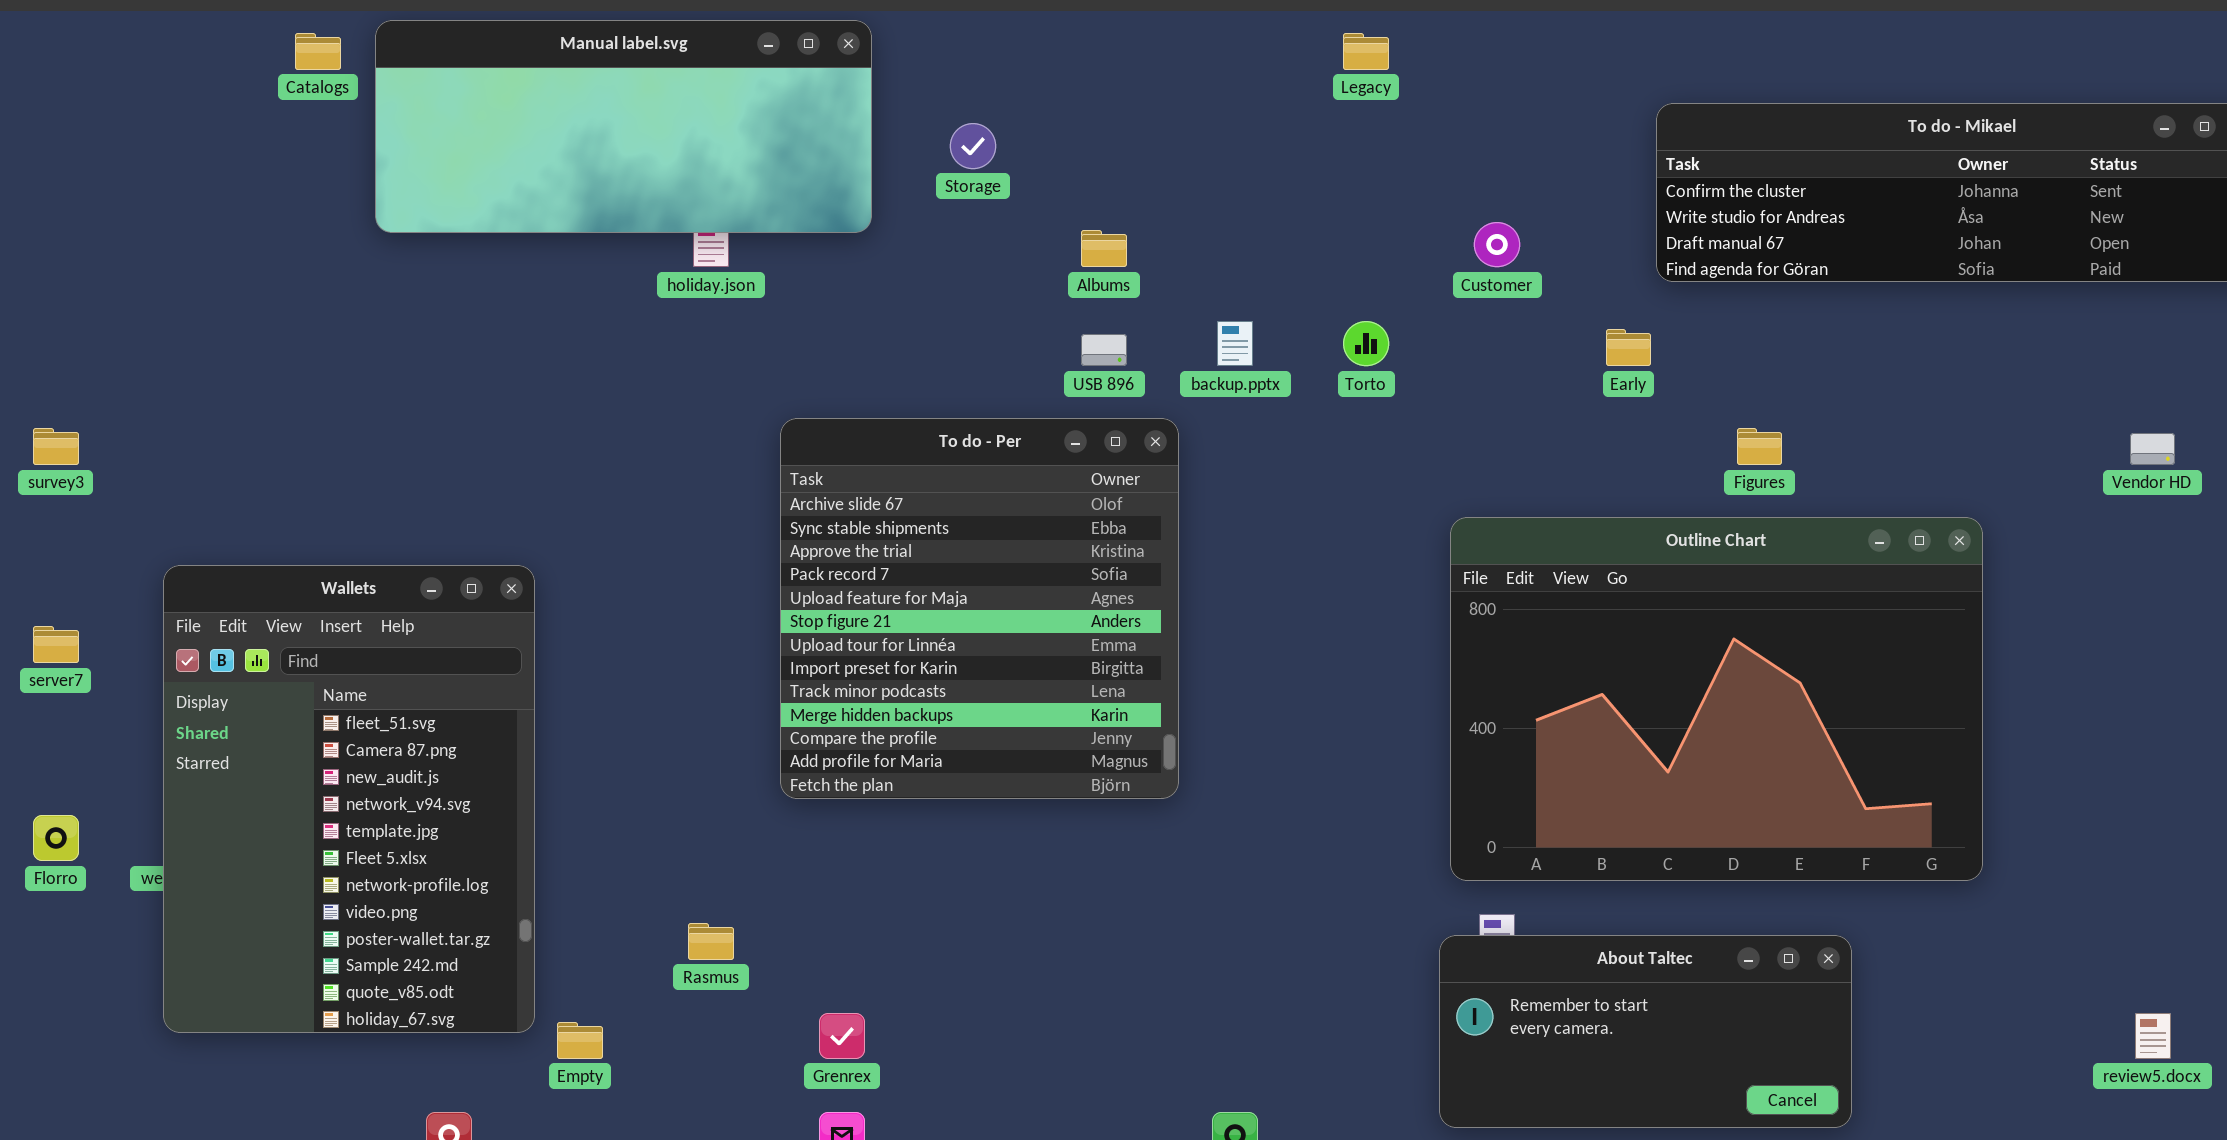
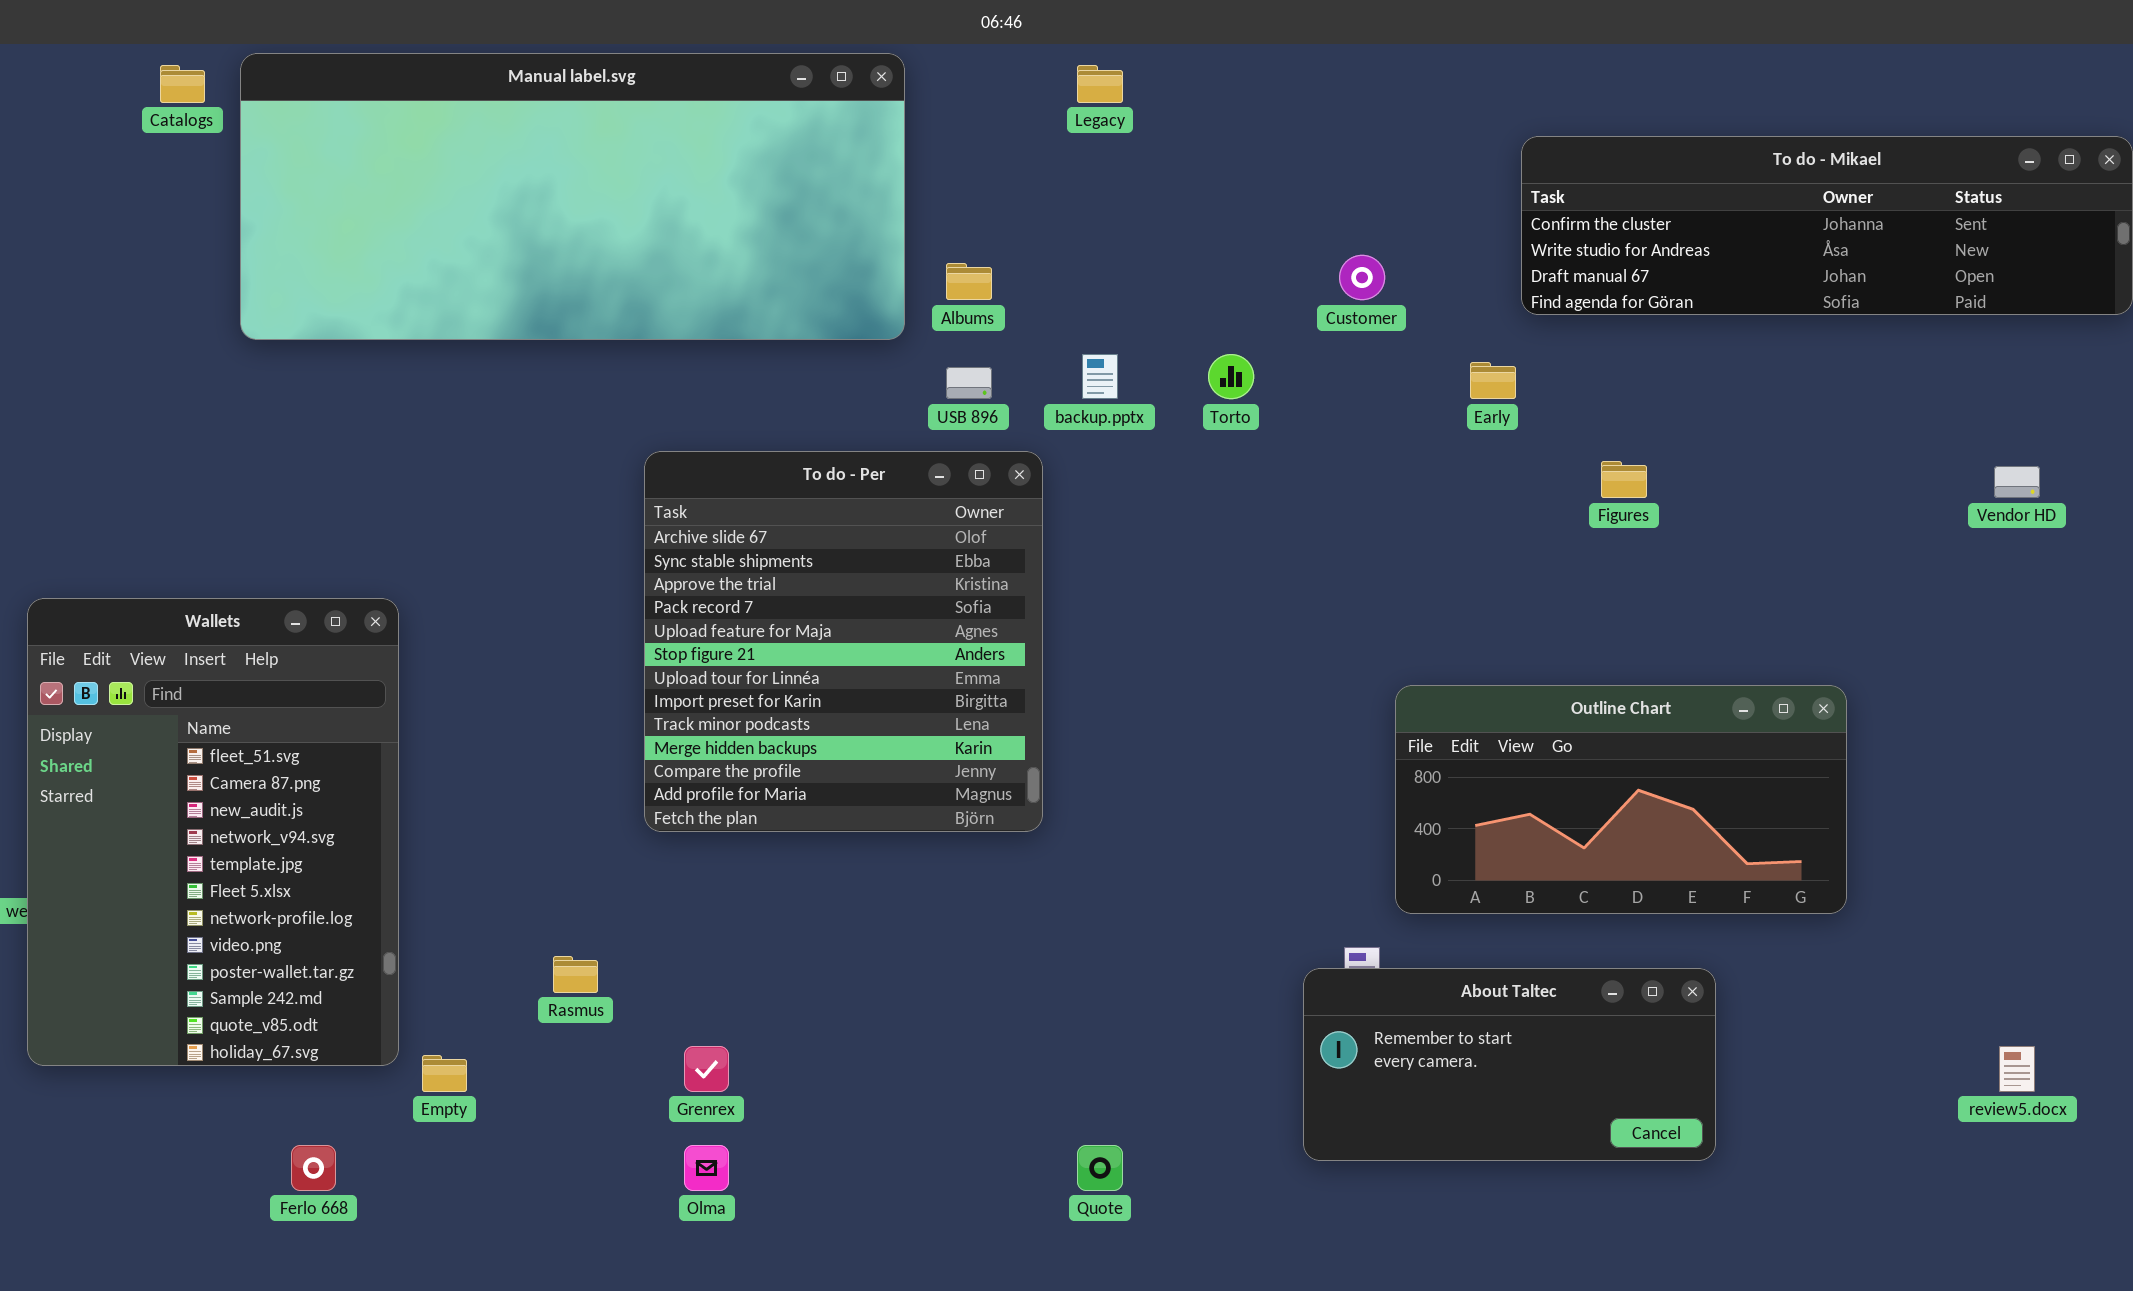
Manual label.svg: [375,20,872,233] -> [240,53,905,340], resized
Legacy: [1343,33,1389,70] -> [1077,65,1123,103], moved
Outline Chart: [1450,517,1983,881] -> [1395,685,1847,914], resized

